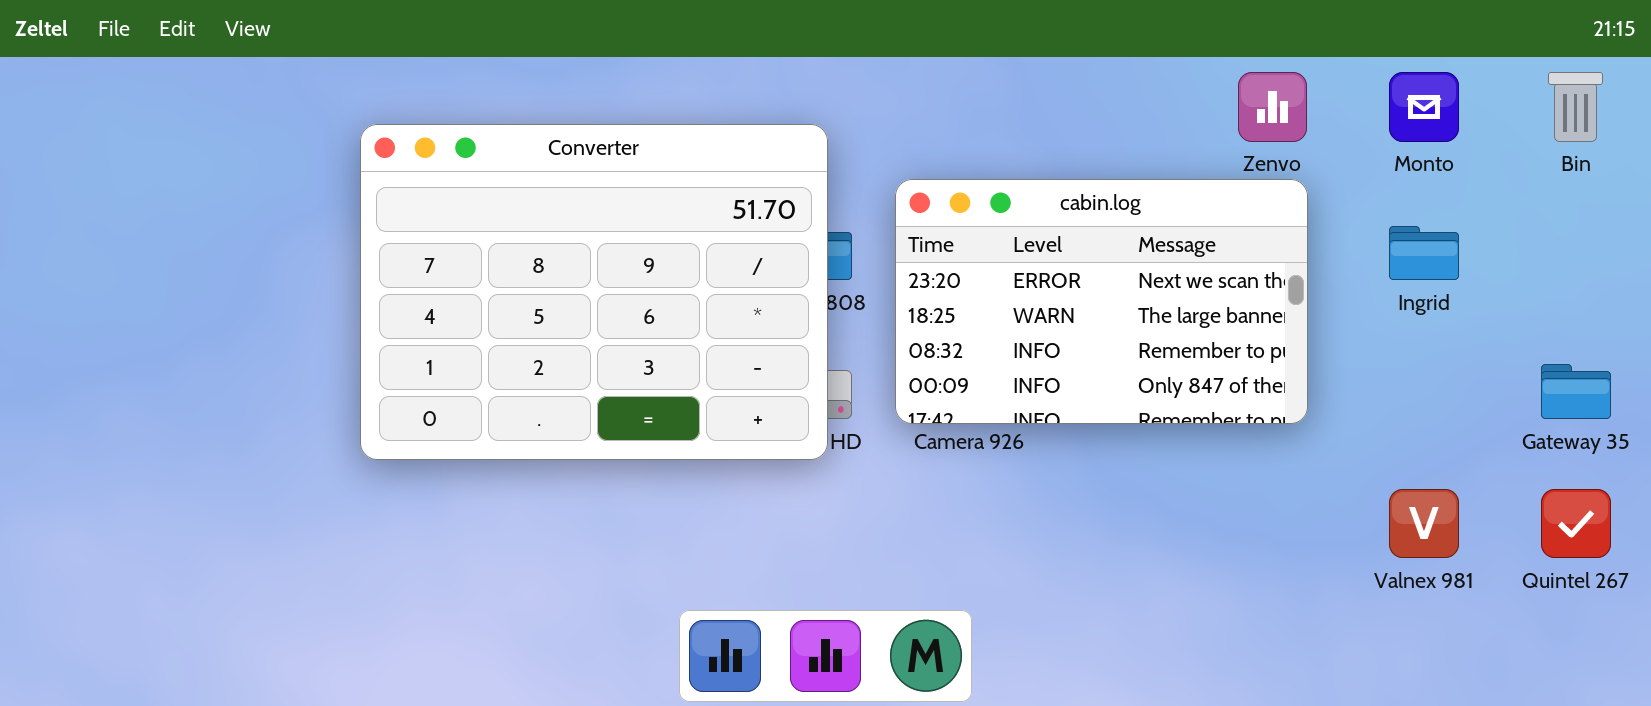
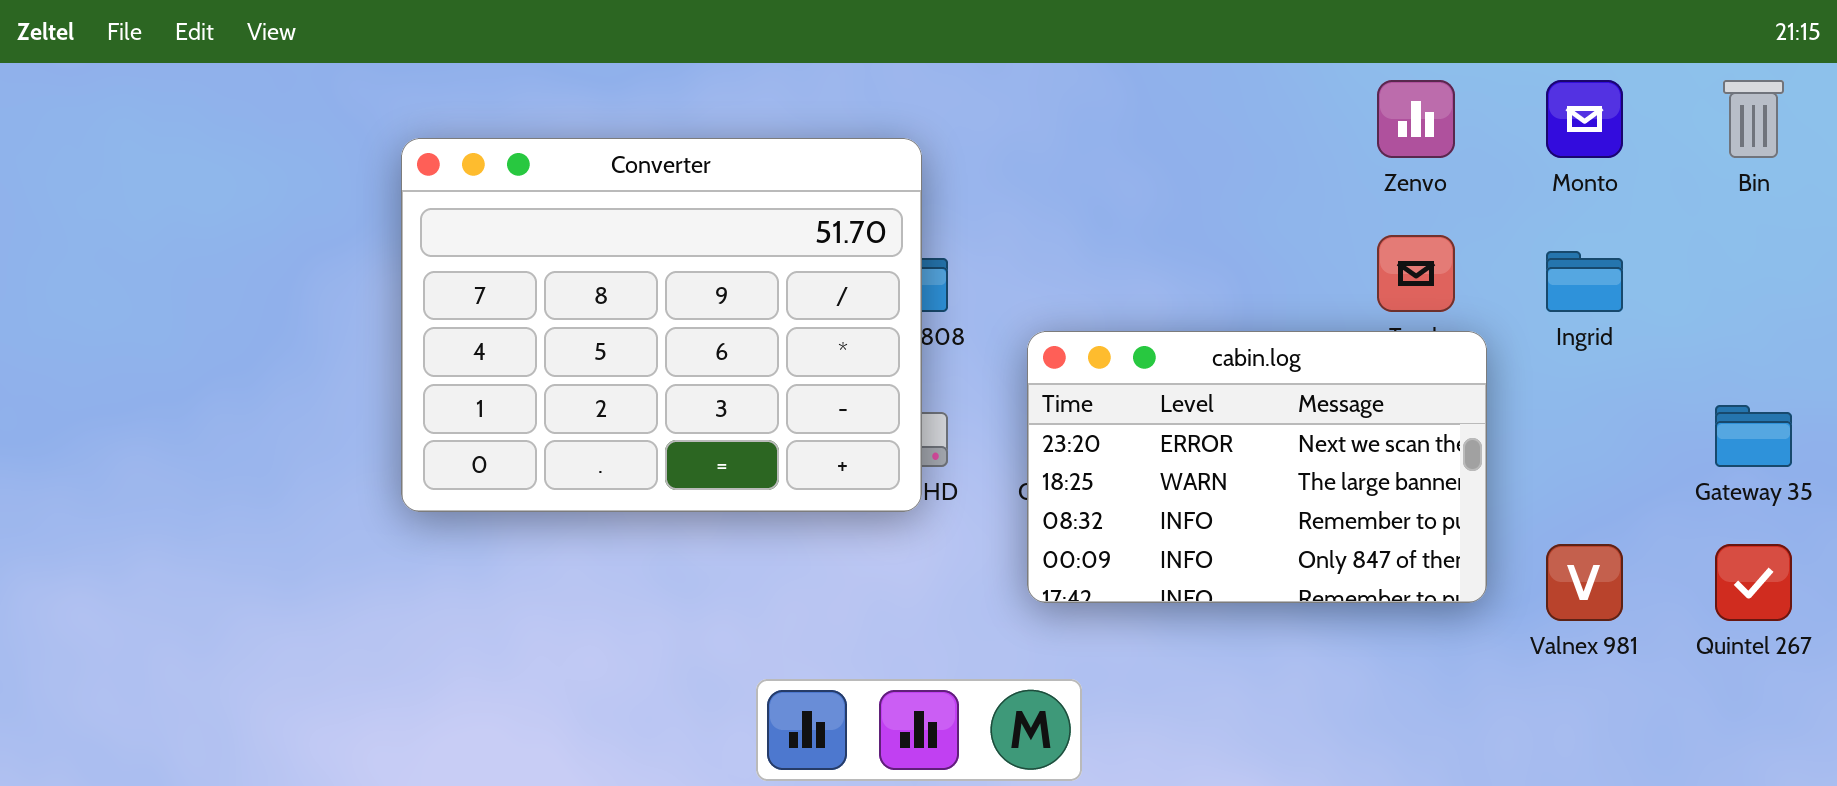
cabin.log: [895,179,1308,424] -> [1027,331,1487,603], moved

